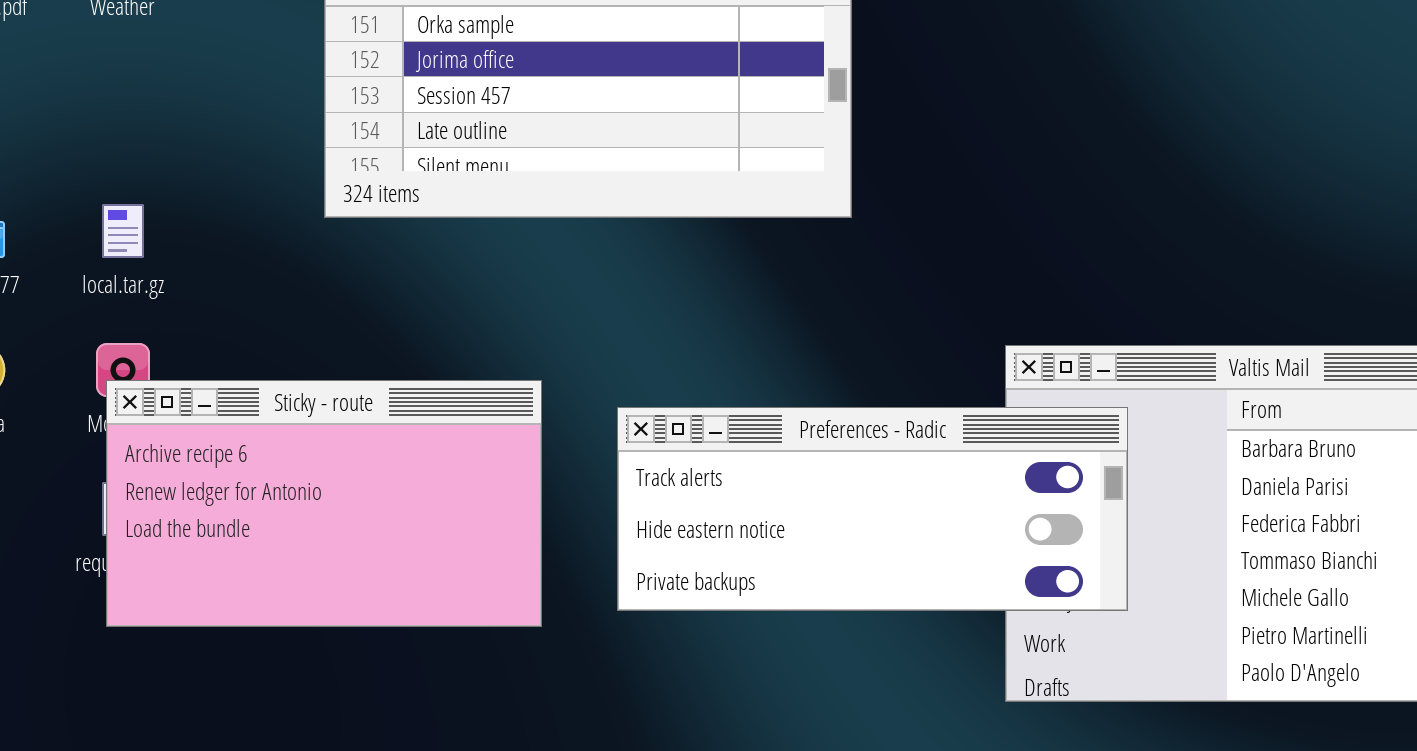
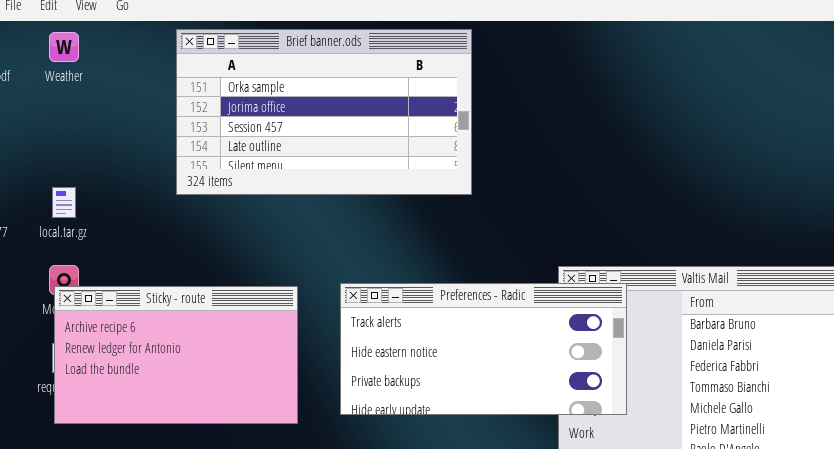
Preferences - Radic: [617,407,1128,611] -> [340,283,627,415], resized

